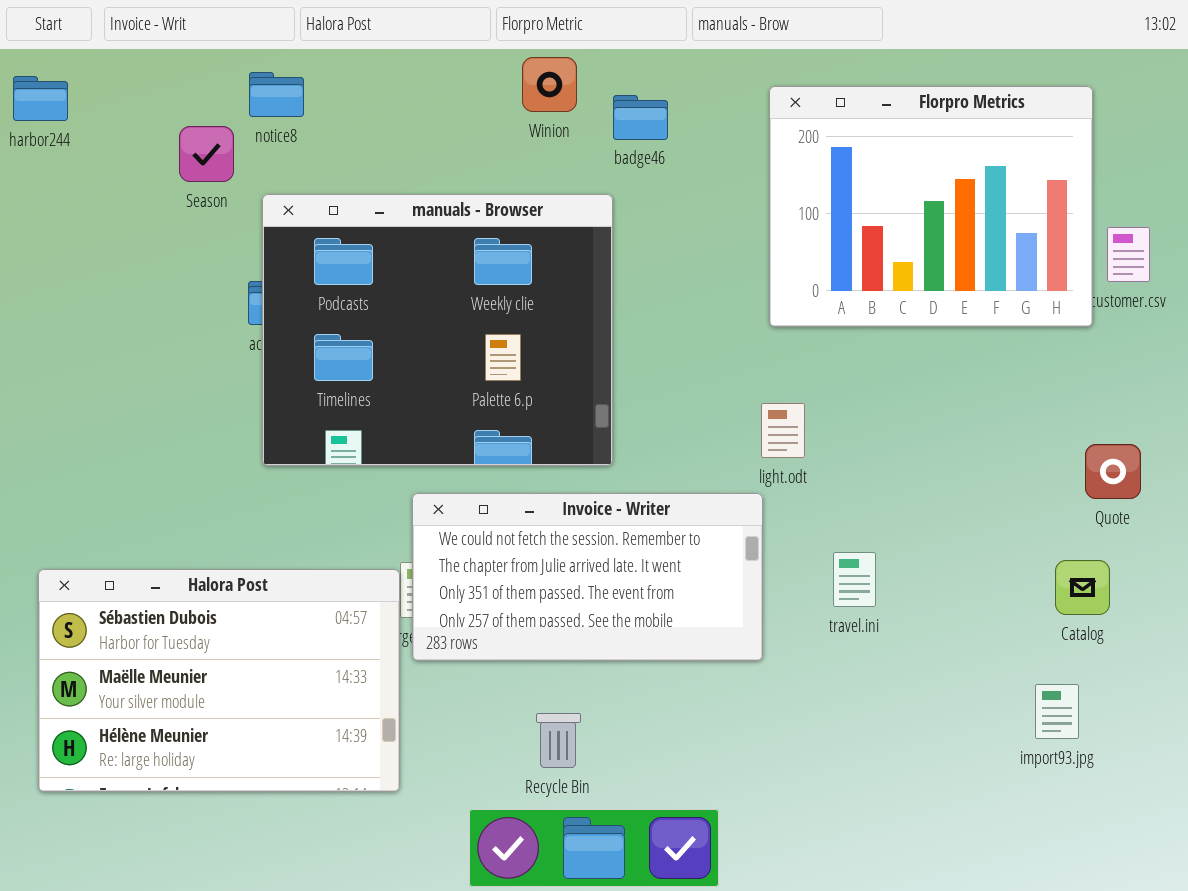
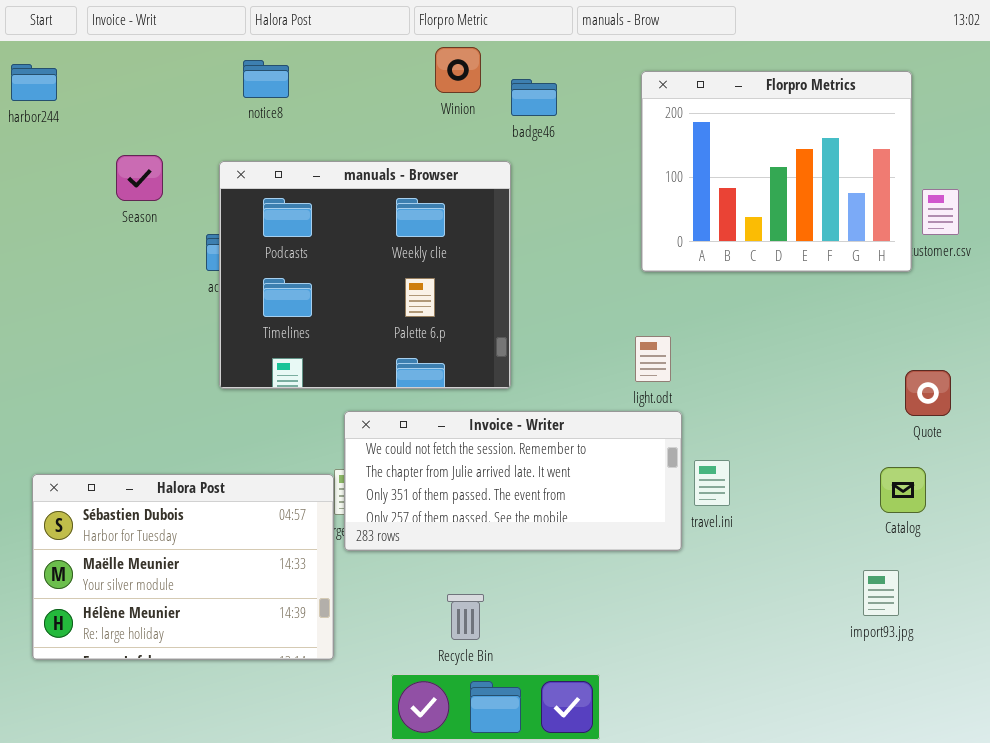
notice8: [249,72,304,117] -> [243,60,289,98], moved
Season: [179,126,234,182] -> [116,155,163,201], moved
Invoice - Writer: [412,493,763,661] -> [344,411,682,551], resized

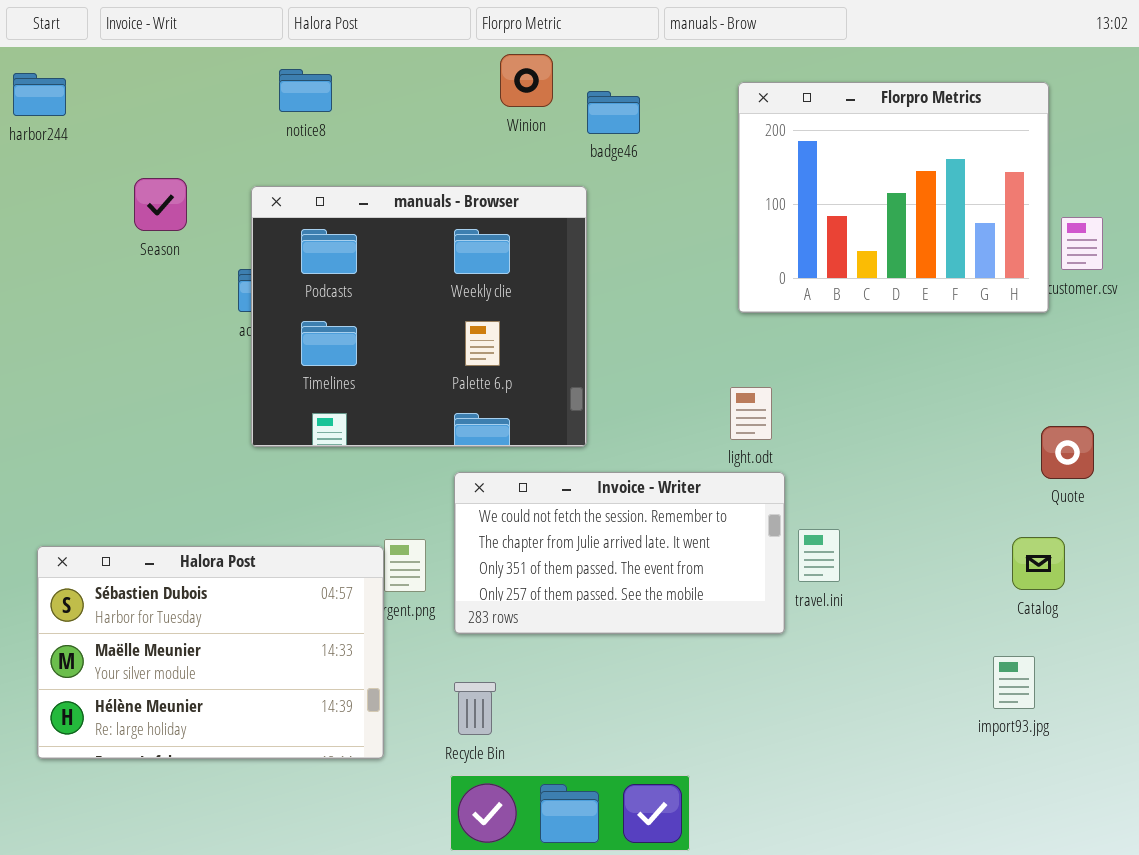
Invoice - Writer: [344,411,682,551] -> [454,472,785,634], resized
Recycle Bin: [447,594,484,640] -> [454,682,496,735], moved

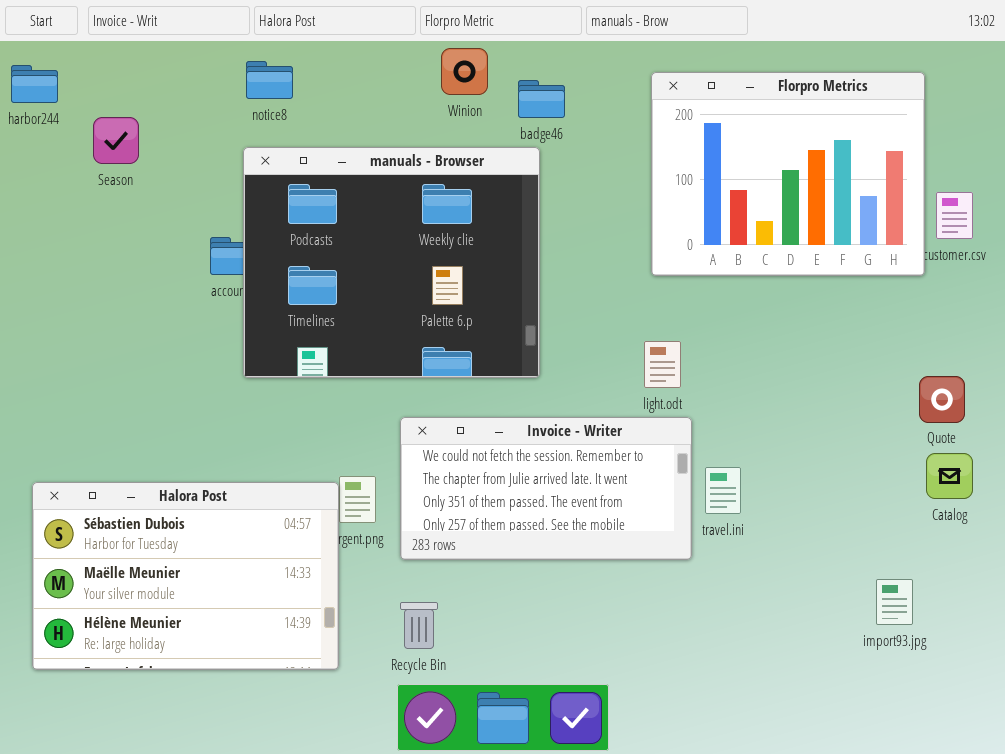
Season: [134,178,187,231] -> [93,117,139,164], moved
manuals - Browser: [251,186,587,447] -> [243,147,540,378], moved
Catalog: [1012,537,1065,590] -> [926,453,973,499], moved

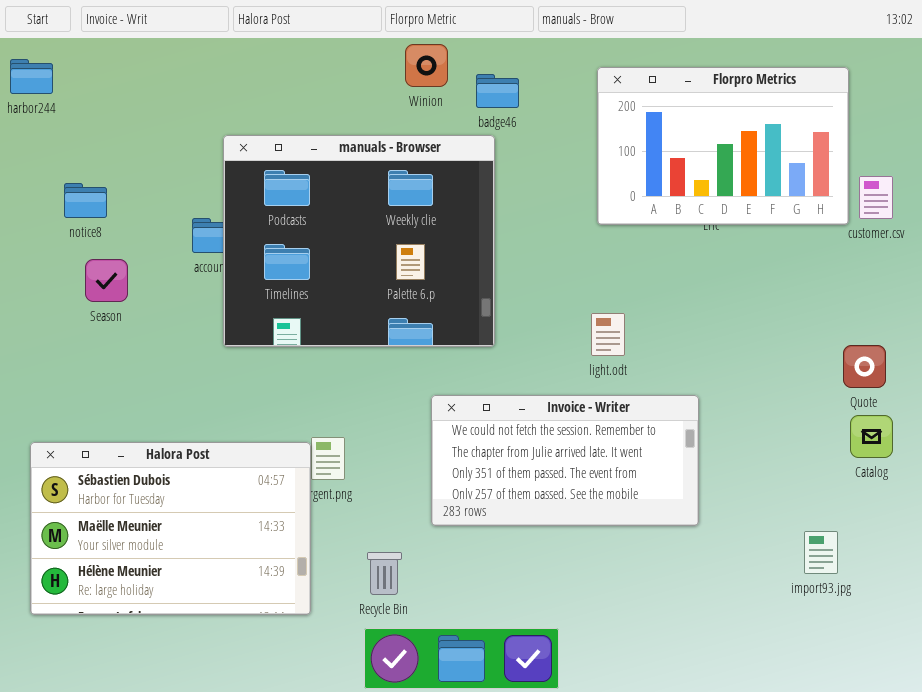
notice8: [246,61,293,99] -> [64,183,107,218], moved
Florpro Metrics: [651,72,925,276] -> [597,67,849,225], resized
Season: [93,117,139,164] -> [85,259,128,302], moved
Invoice - Writer: [400,417,692,560] -> [431,395,699,526], moved

